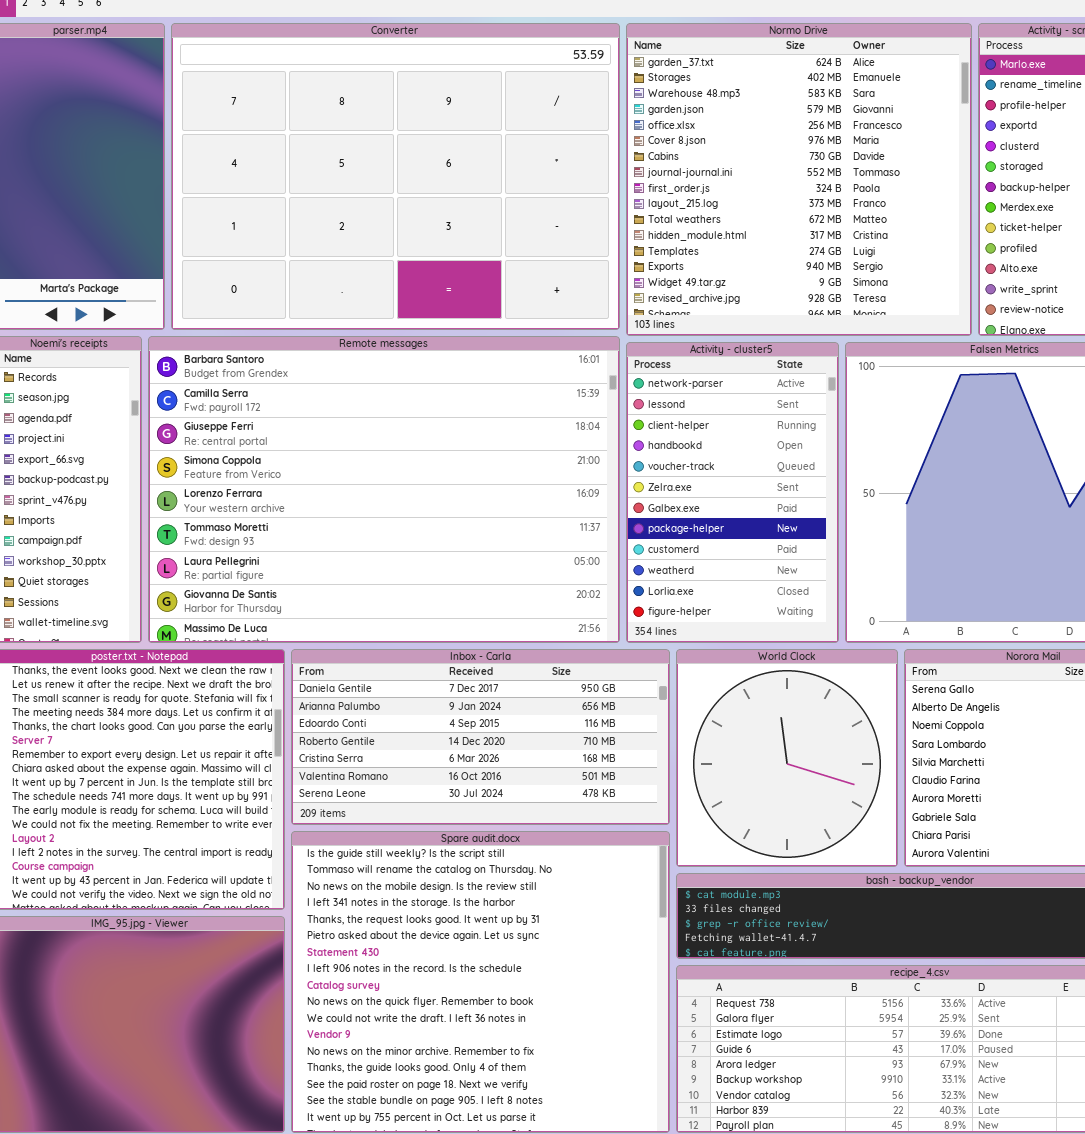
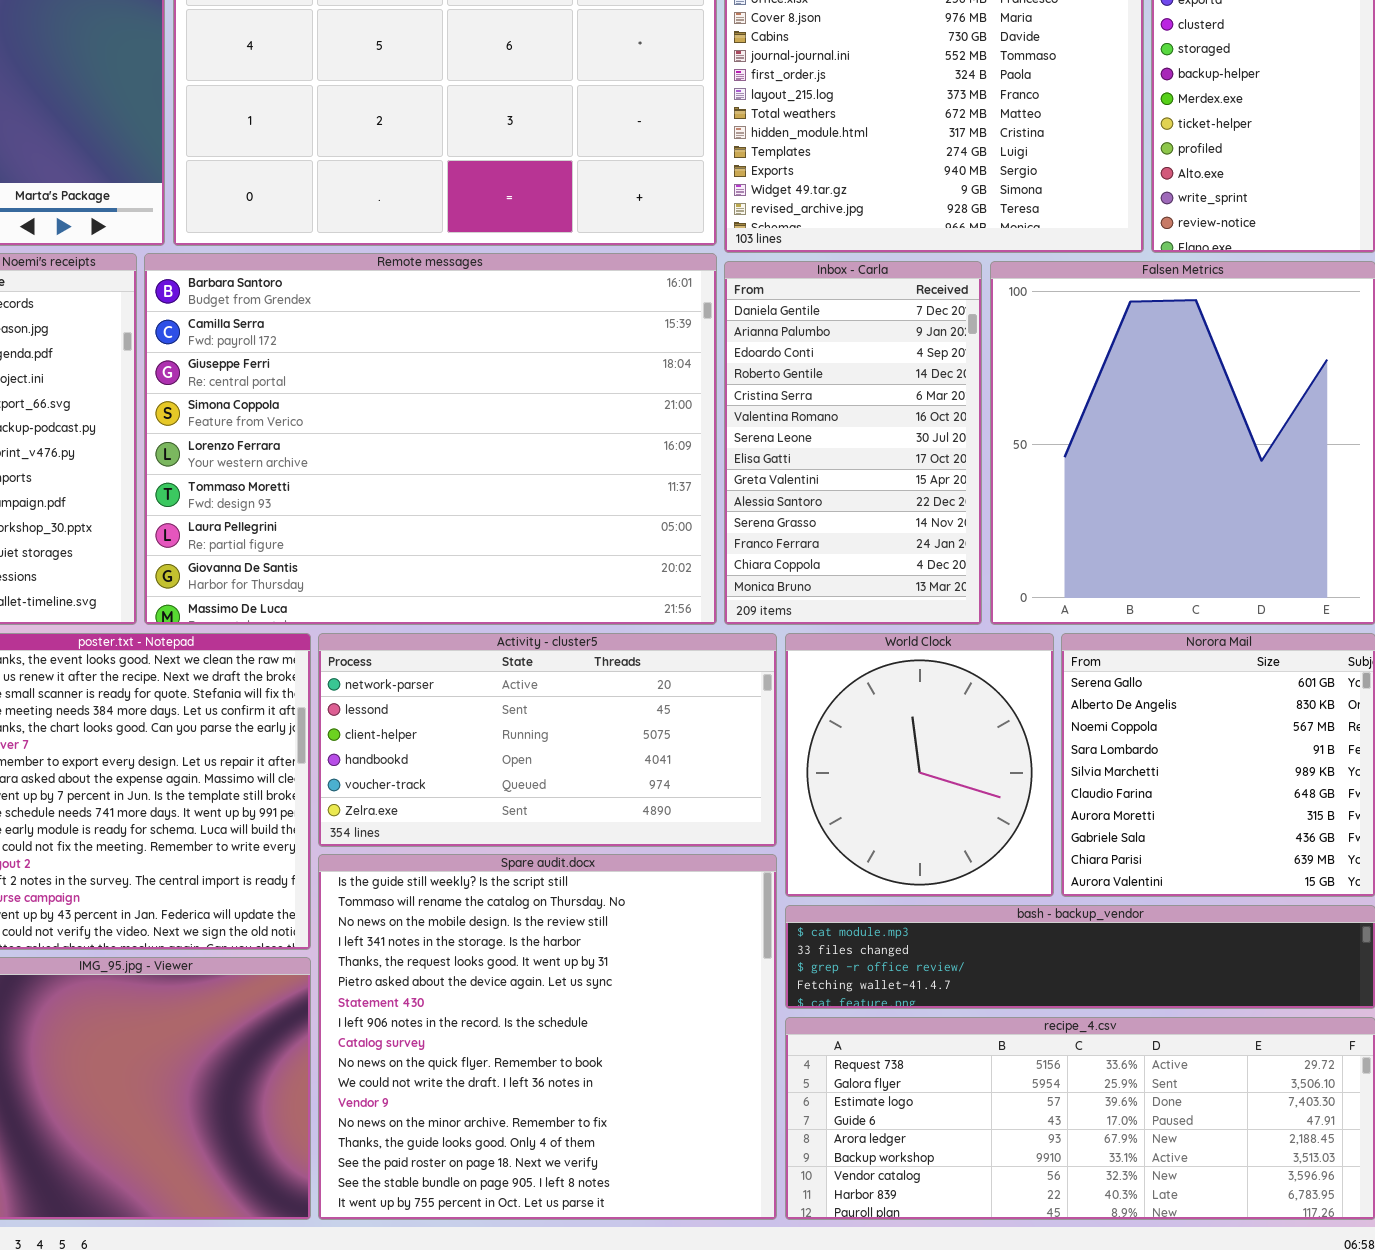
Activity - cluster5: [626,342,839,643] -> [318,633,777,847], moved, resized
Inbox - Carla: [291,649,670,825] -> [724,261,982,625], moved, resized

